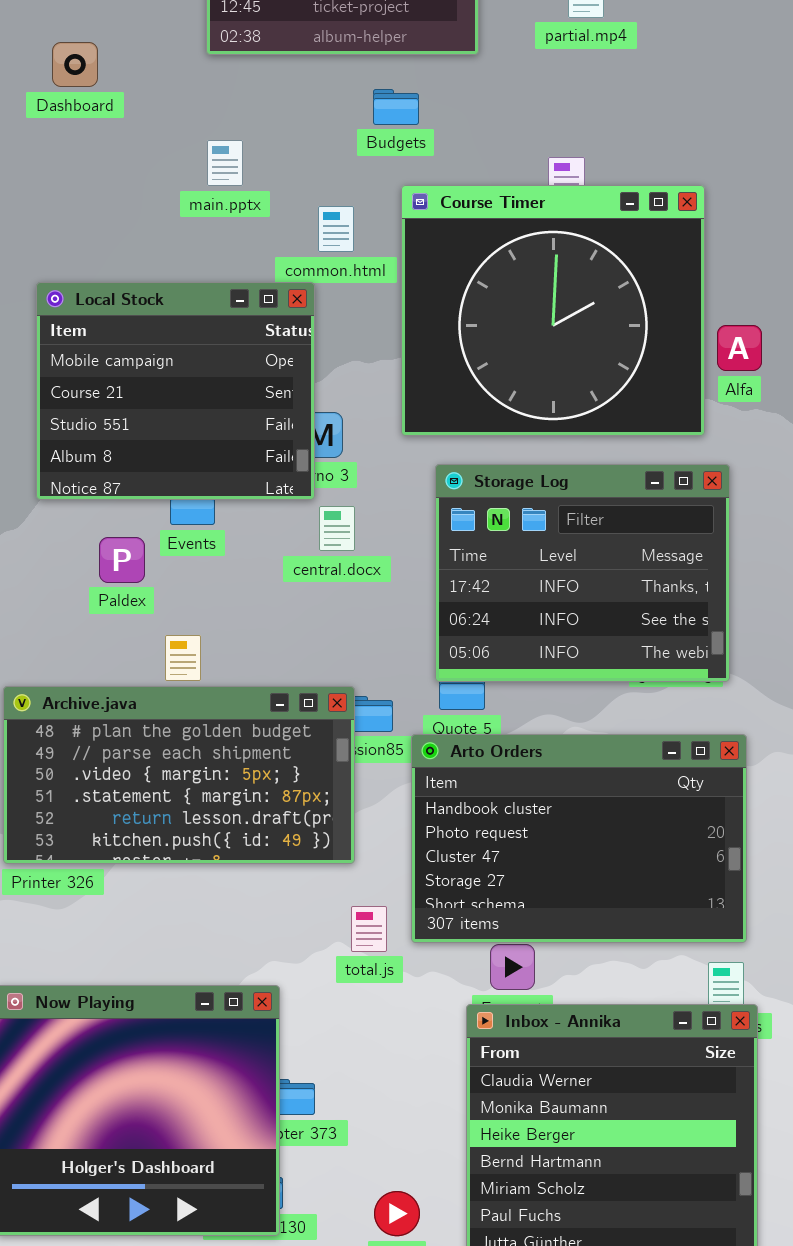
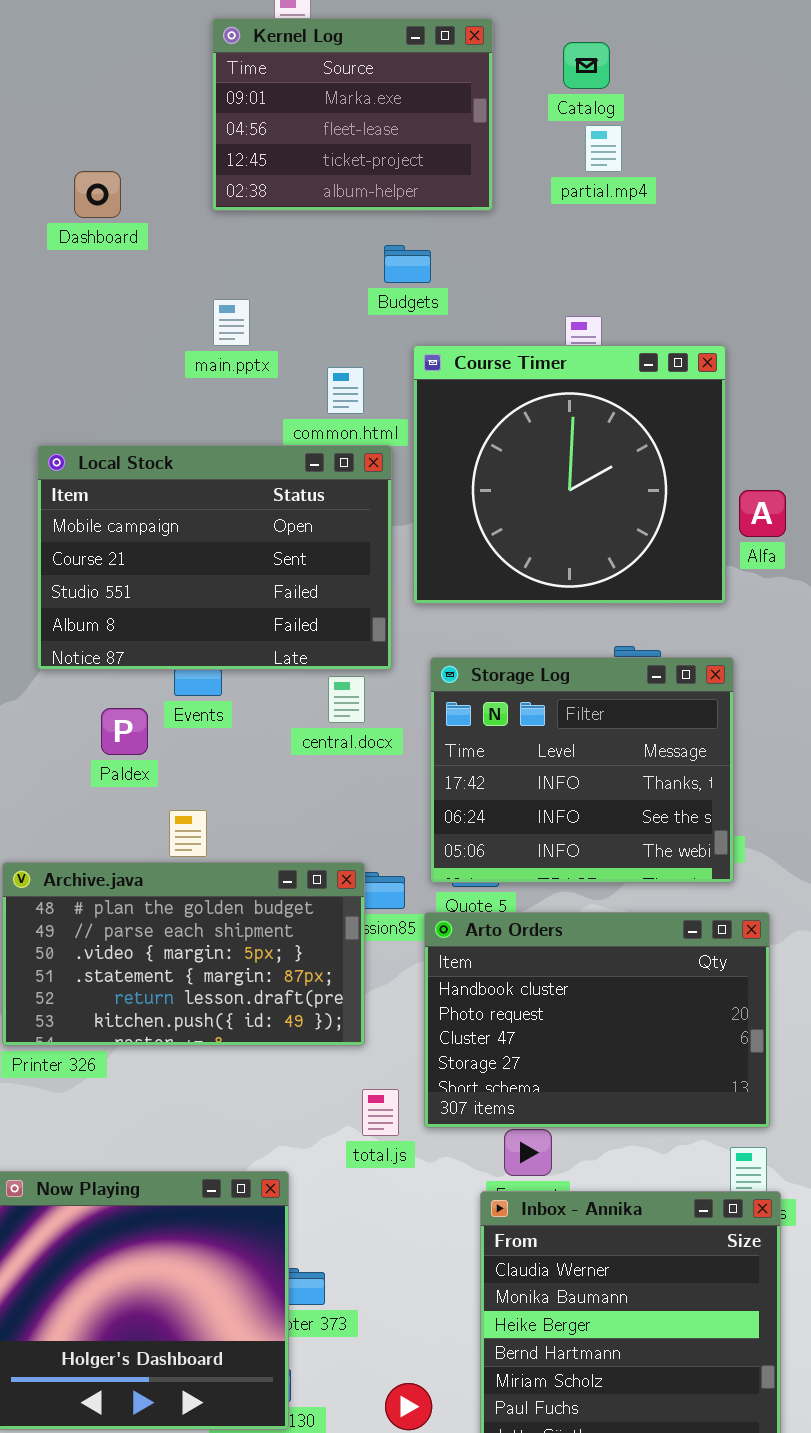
Dashboard: [52,42,98,87] -> [74,171,121,218], moved
Local Stock: [36,282,315,500] -> [37,445,392,670], resized
Storage Log: [435,464,730,682] -> [430,657,734,883], moved

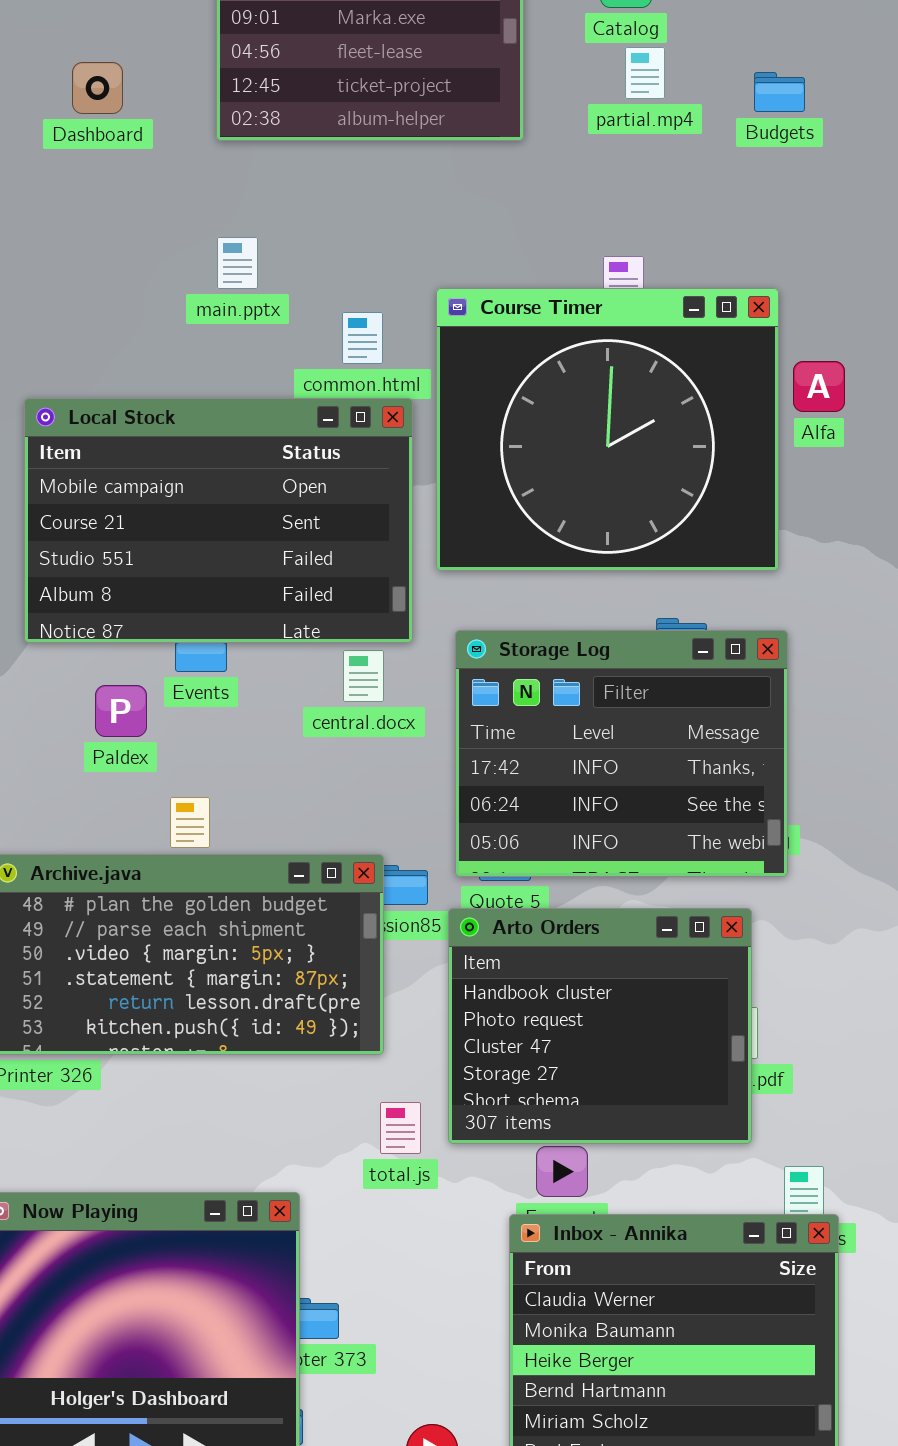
Dashboard: [74,171,121,218] -> [72,62,123,114], moved
Budgets: [384,245,431,283] -> [754,72,805,112], moved
Alfa: [739,490,786,537] -> [793,361,845,412], moved
Arto Orders: [424,912,770,1128] -> [448,908,752,1144], resized

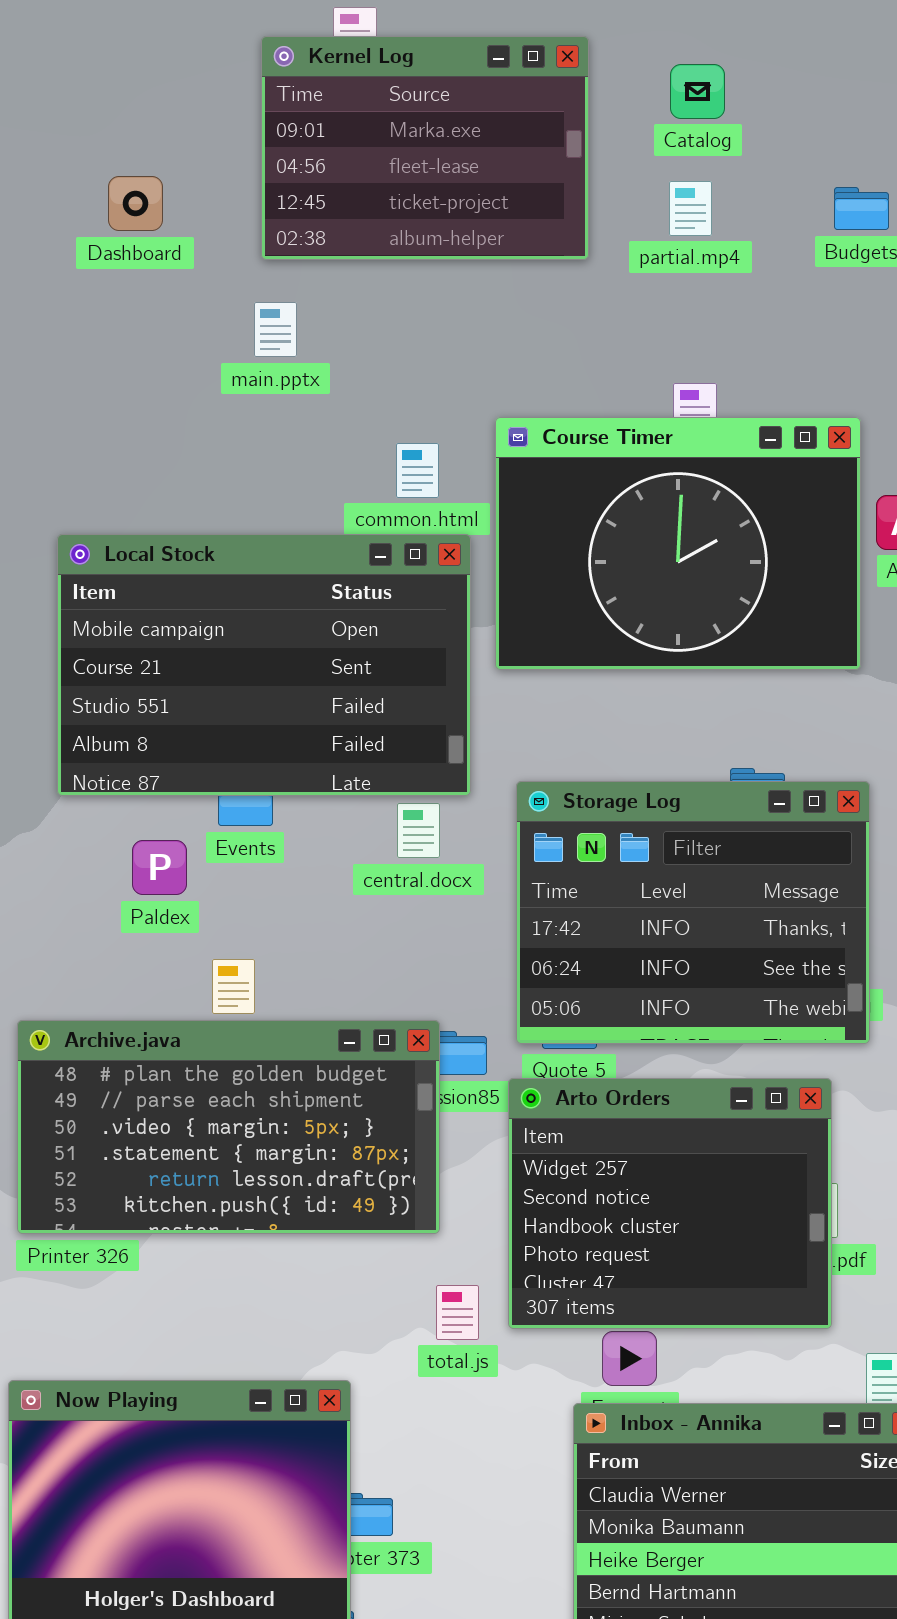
partial.mp4: [625,47,665,99] -> [669,181,712,236], moved
main.pptx: [217,237,258,289] -> [254,302,297,357], moved
Course Timer: [436,288,779,571] -> [495,417,861,670], resized
Arto Orders: [448,908,752,1144] -> [508,1078,832,1329], scrolled up 2 rows

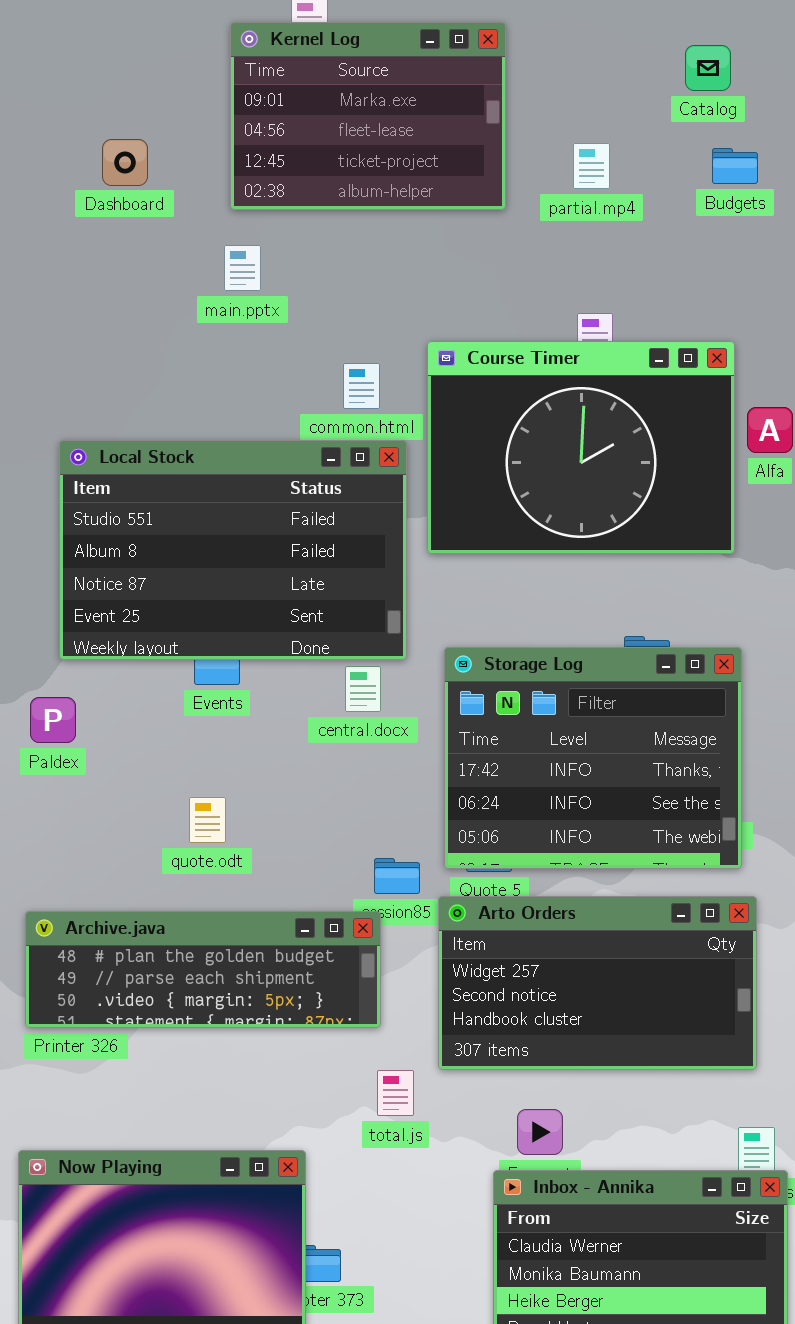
Catalog: [670,64,725,119] -> [685,45,731,91], moved
Local Stock: [57,534,471,796] -> [59,440,407,660], scrolled down 2 rows
Paldex: [132,840,187,895] -> [30,697,76,743], moved
Archive.java: [17,1020,440,1234] -> [25,911,381,1028], resized
Arto Orders: [508,1078,832,1329] -> [438,896,757,1070], resized

